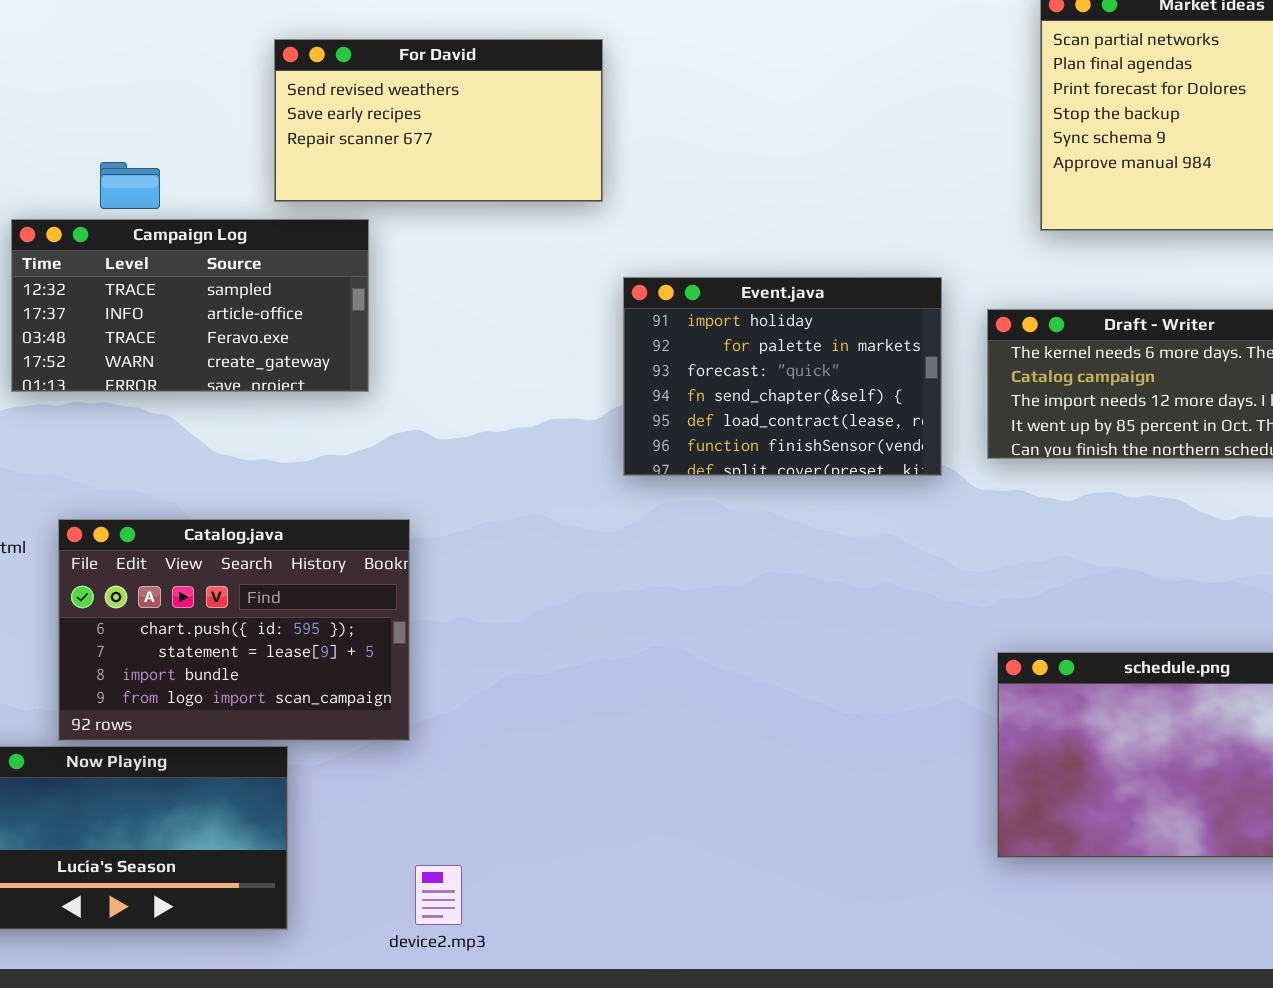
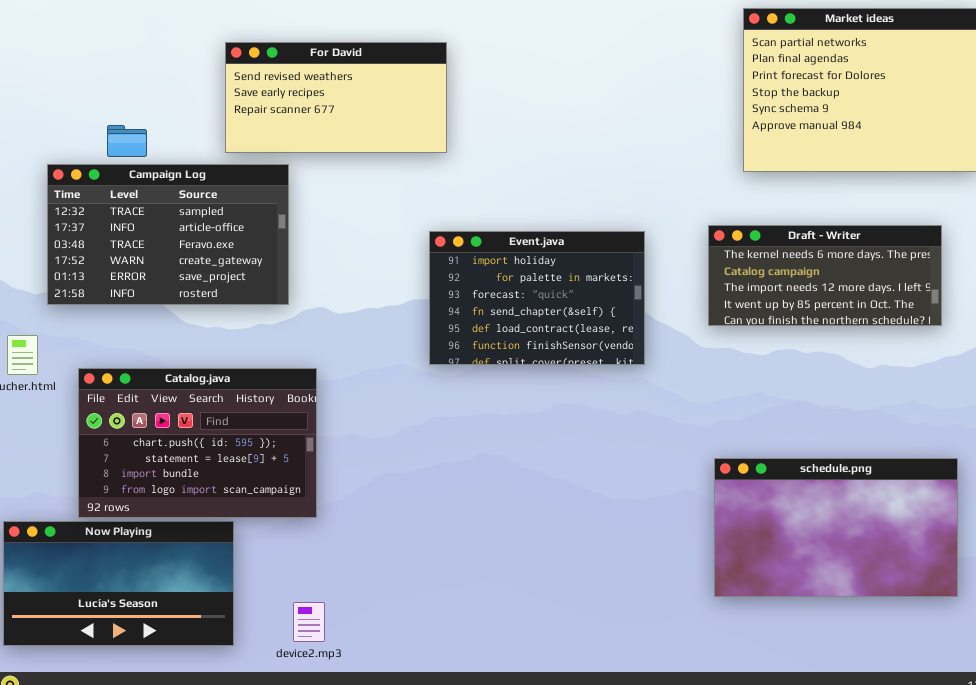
Campaign Log: [11,219,369,392] -> [47,164,289,305], resized
Event.java: [623,277,942,476] -> [429,231,645,365], moved
device2.mp3: [415,865,462,925] -> [293,602,325,642], moved

